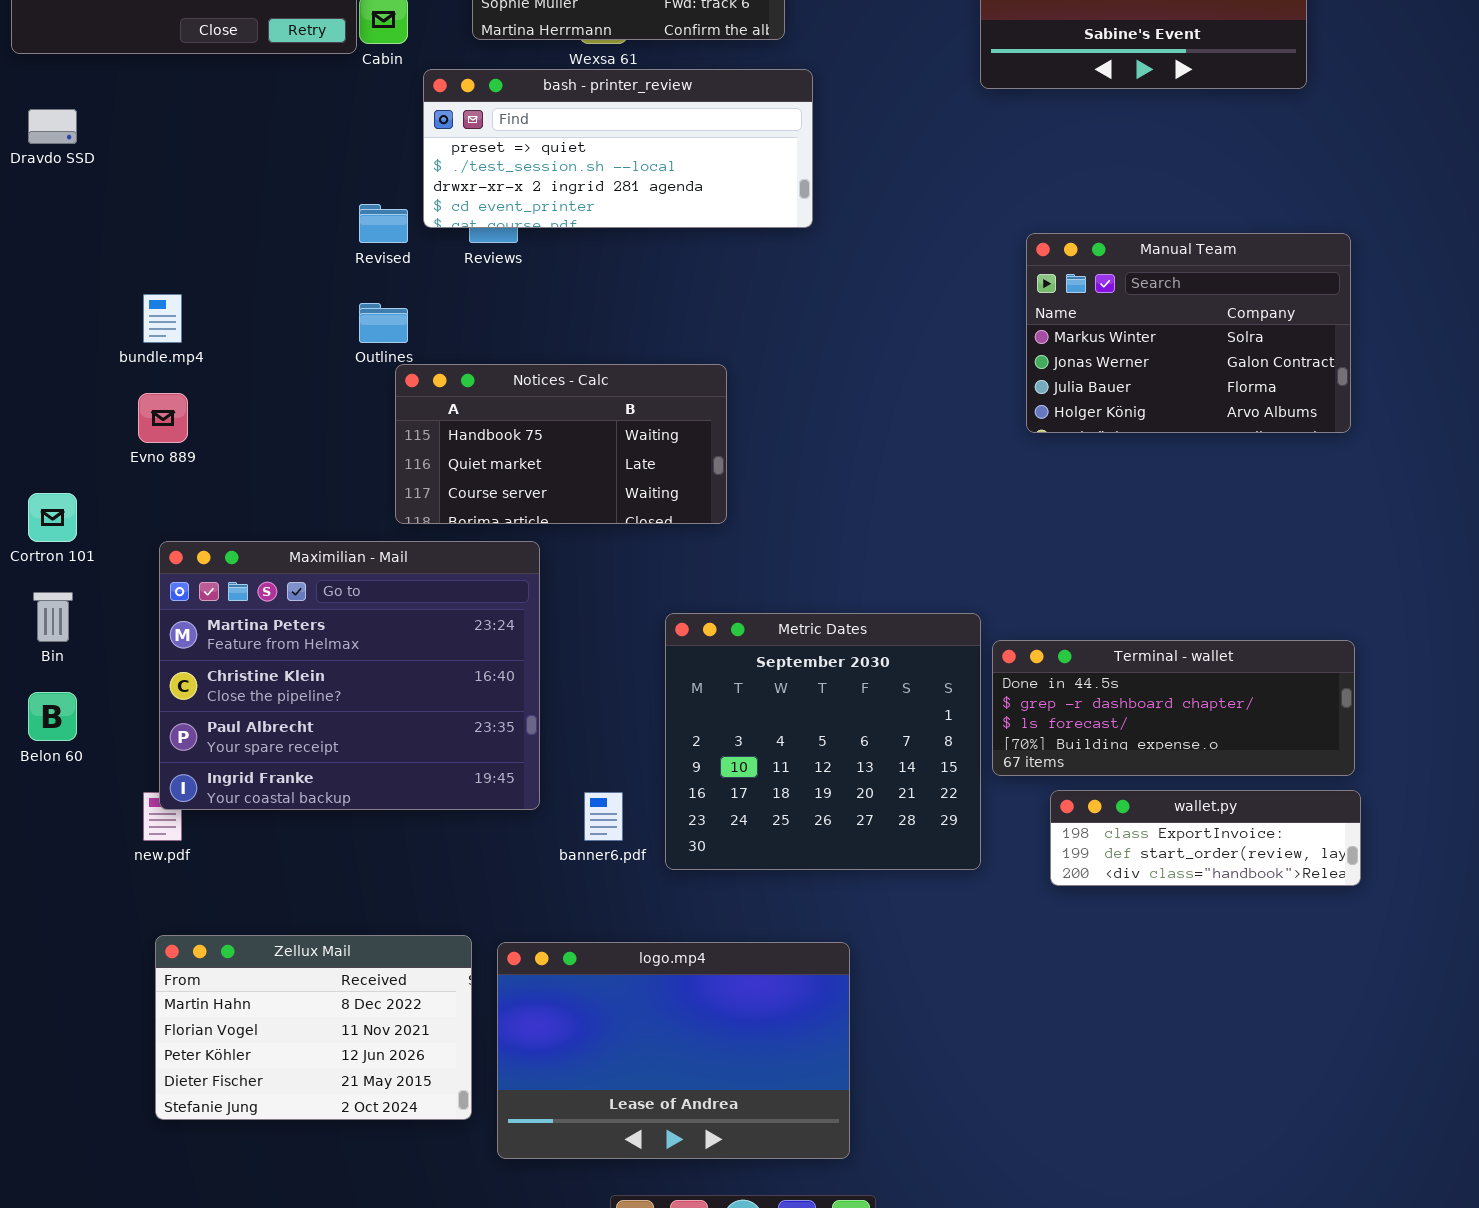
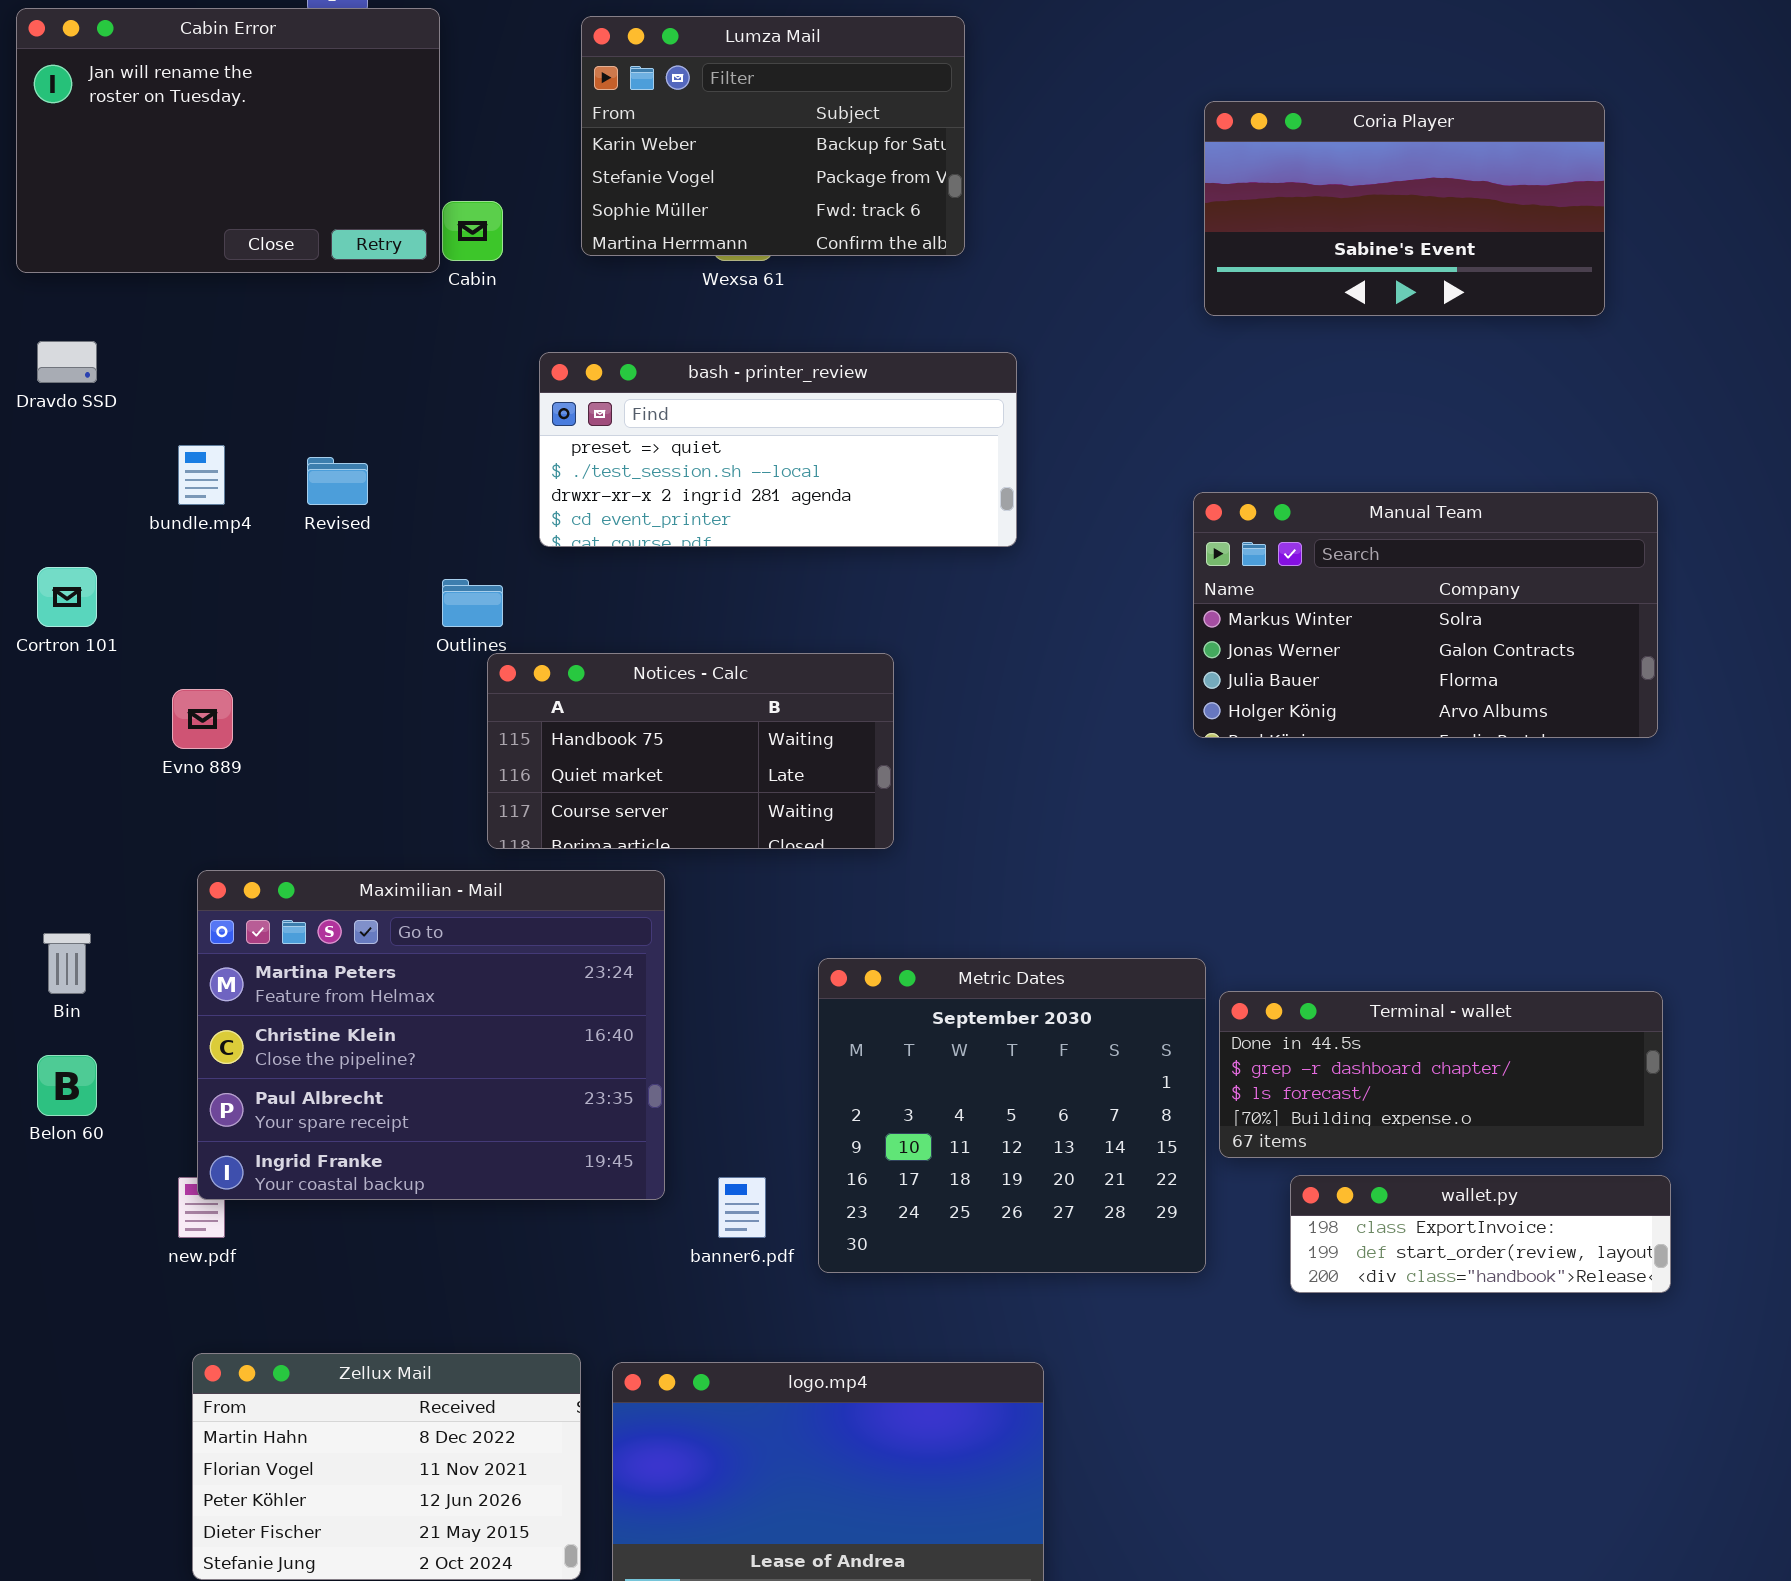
bash - printer_review: [423,69,813,228] -> [539,352,1017,547], moved
Revised: [359,204,408,243] -> [307,457,368,505], moved
Manual Team: [1026,233,1351,433] -> [1193,492,1658,738], resized
bundle.mp4: [143,294,182,343] -> [178,445,225,505], moved
Cortron 101: [28,493,77,542] -> [37,567,97,627], moved

